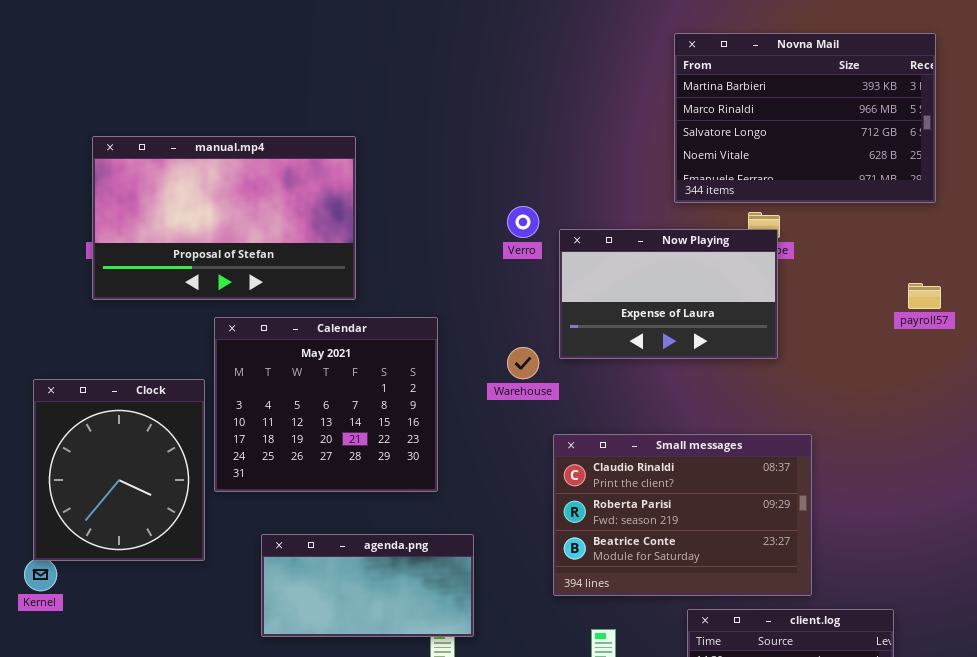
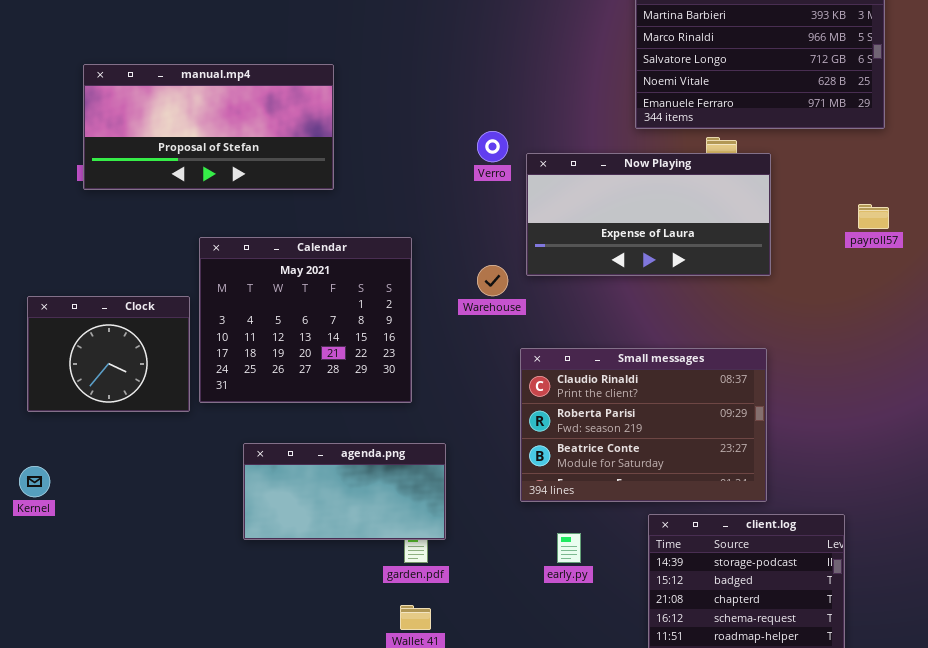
manual.mp4: [92,136,356,300] -> [83,64,334,190], resized
Now Playing: [559,229,778,359] -> [526,153,771,276], resized
Clock: [33,379,205,561] -> [27,296,190,412], resized

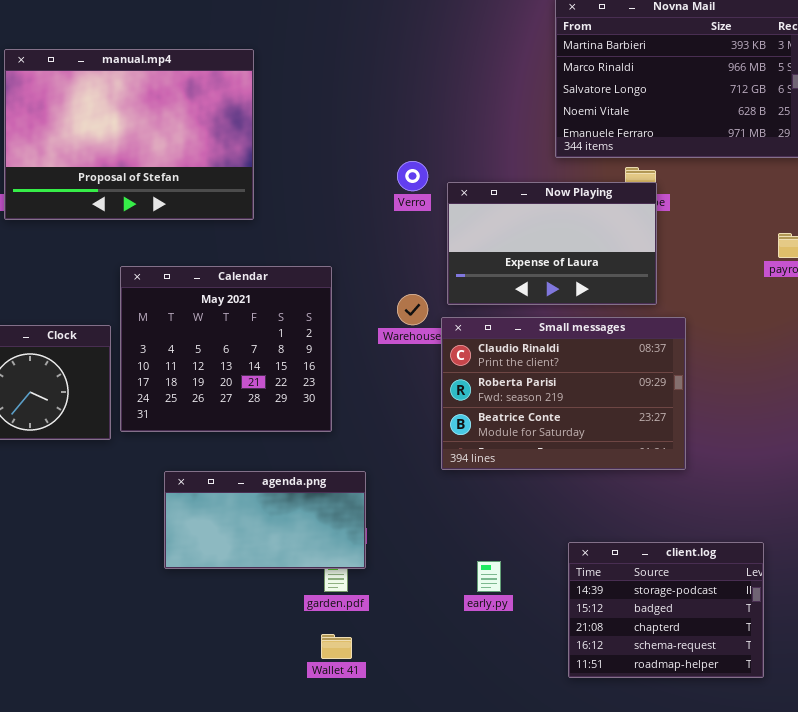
manual.mp4: [83,64,334,190] -> [4,49,254,220], resized
Now Playing: [526,153,771,276] -> [447,182,657,305], resized
Small messages: [520,348,767,502] -> [441,317,686,470], moved

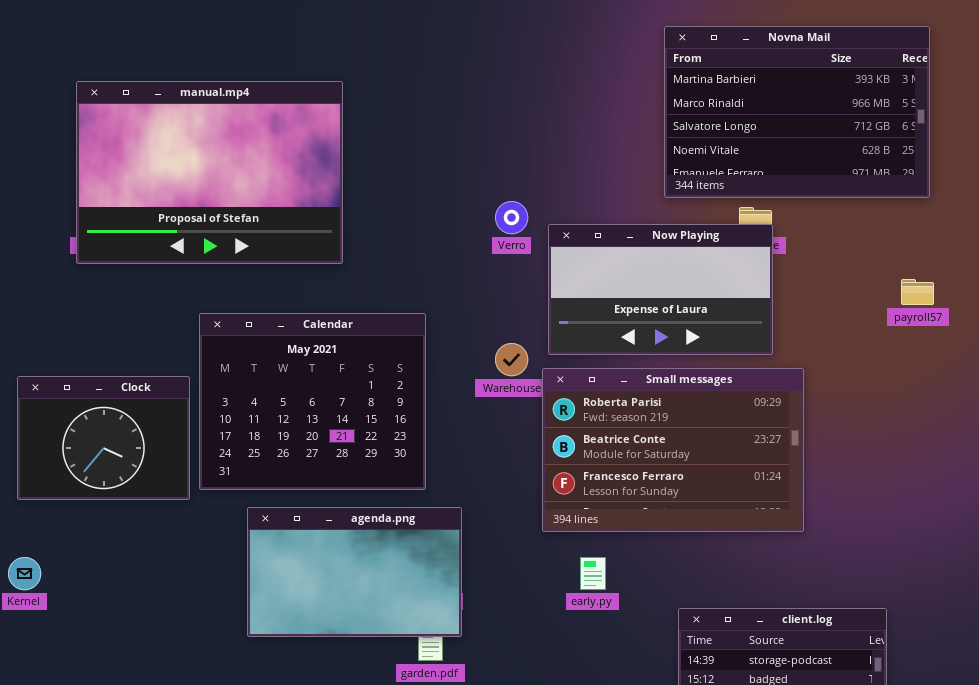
Small messages: [441,317,686,470] -> [542,368,804,532], scrolled down 1 row
agenda.png: [164,471,366,569] -> [247,507,462,637], resized
early.py: [477,561,501,592] -> [580,557,606,590], moved

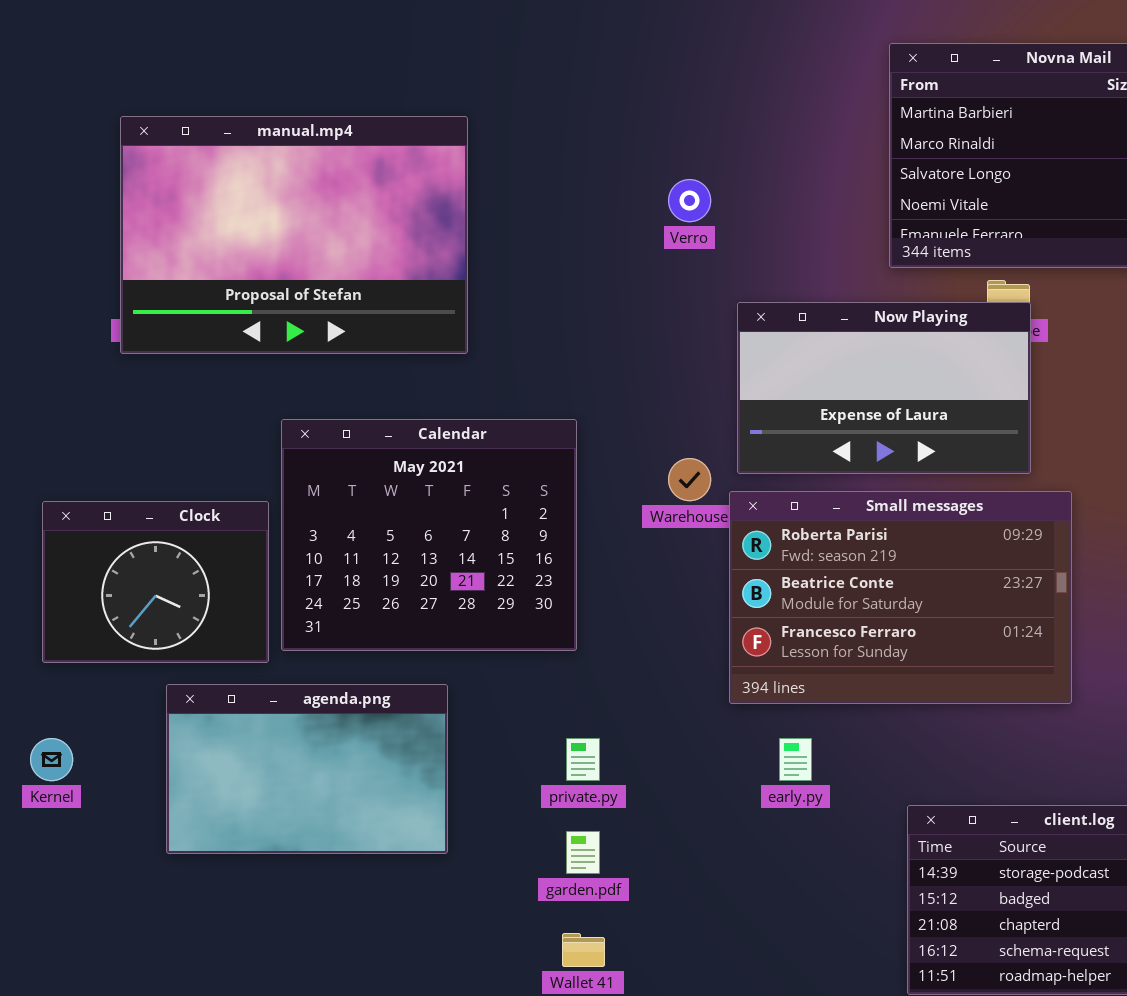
Verro: [495,201,528,234] -> [668,179,711,222], moved
agenda.png: [247,507,462,637] -> [166,684,448,854], moved

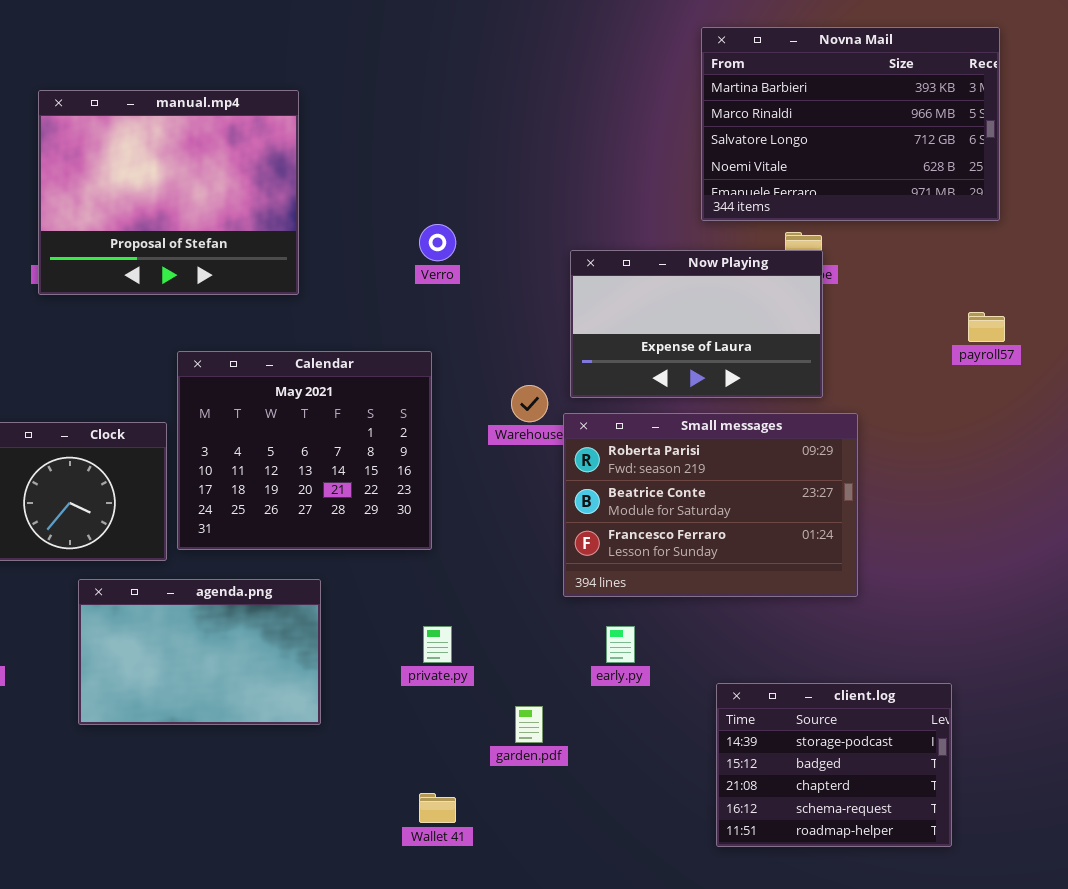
manual.mp4: [120,116,468,354] -> [38,90,299,295], resized
Verro: [668,179,711,222] -> [419,224,456,261], moved
garden.pdf: [566,831,600,874] -> [515,706,543,743], moved

